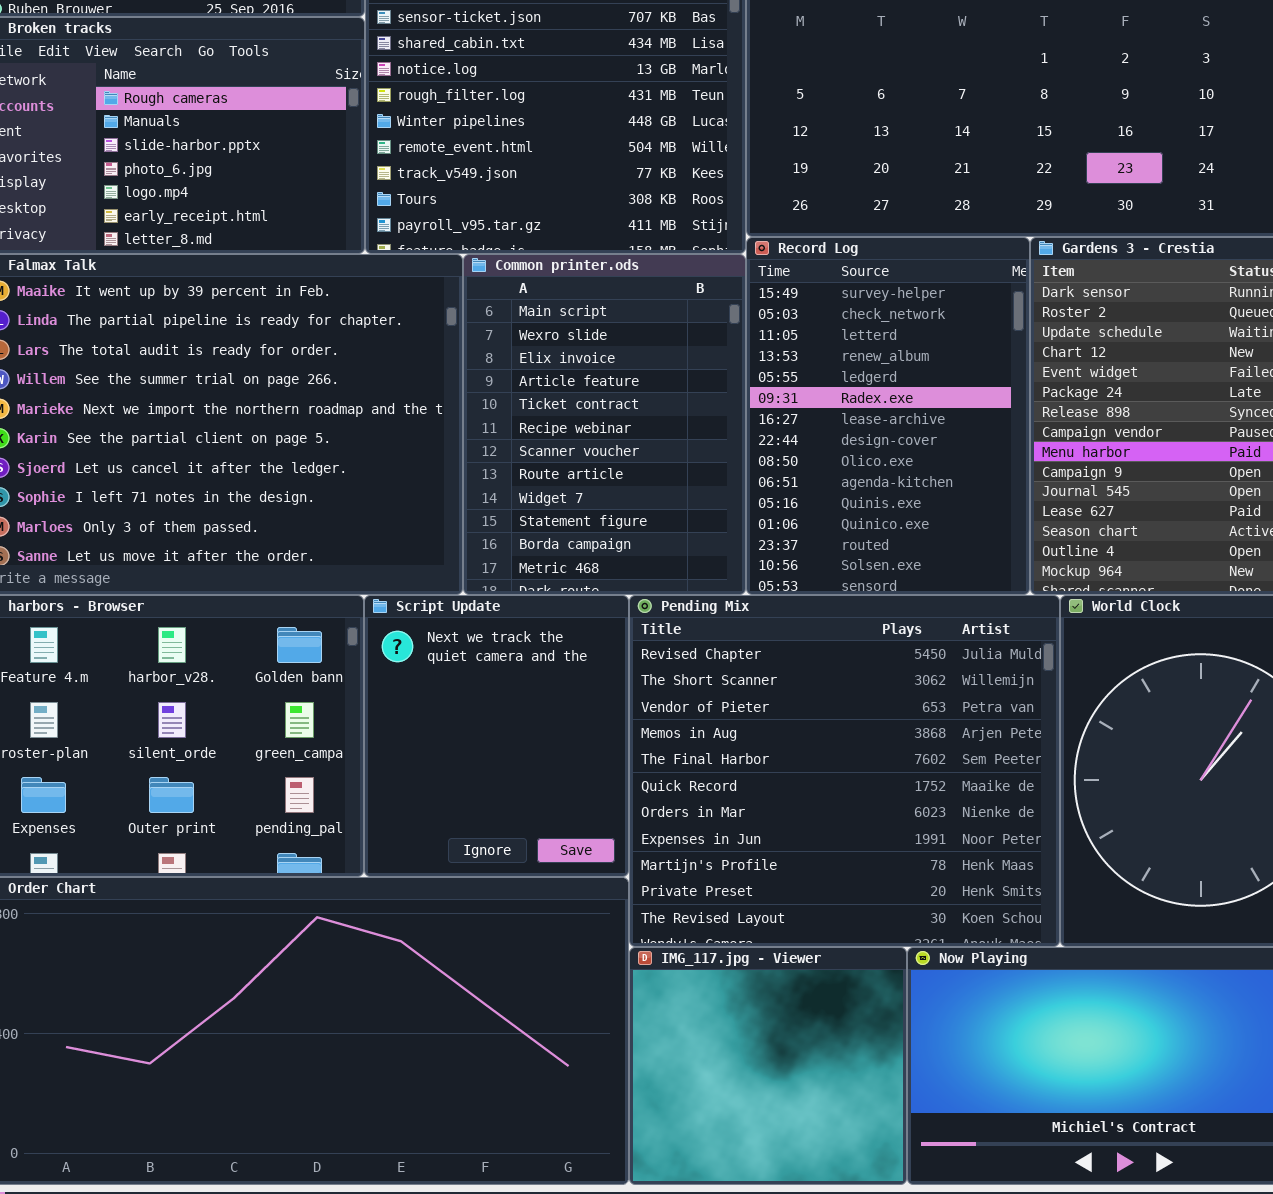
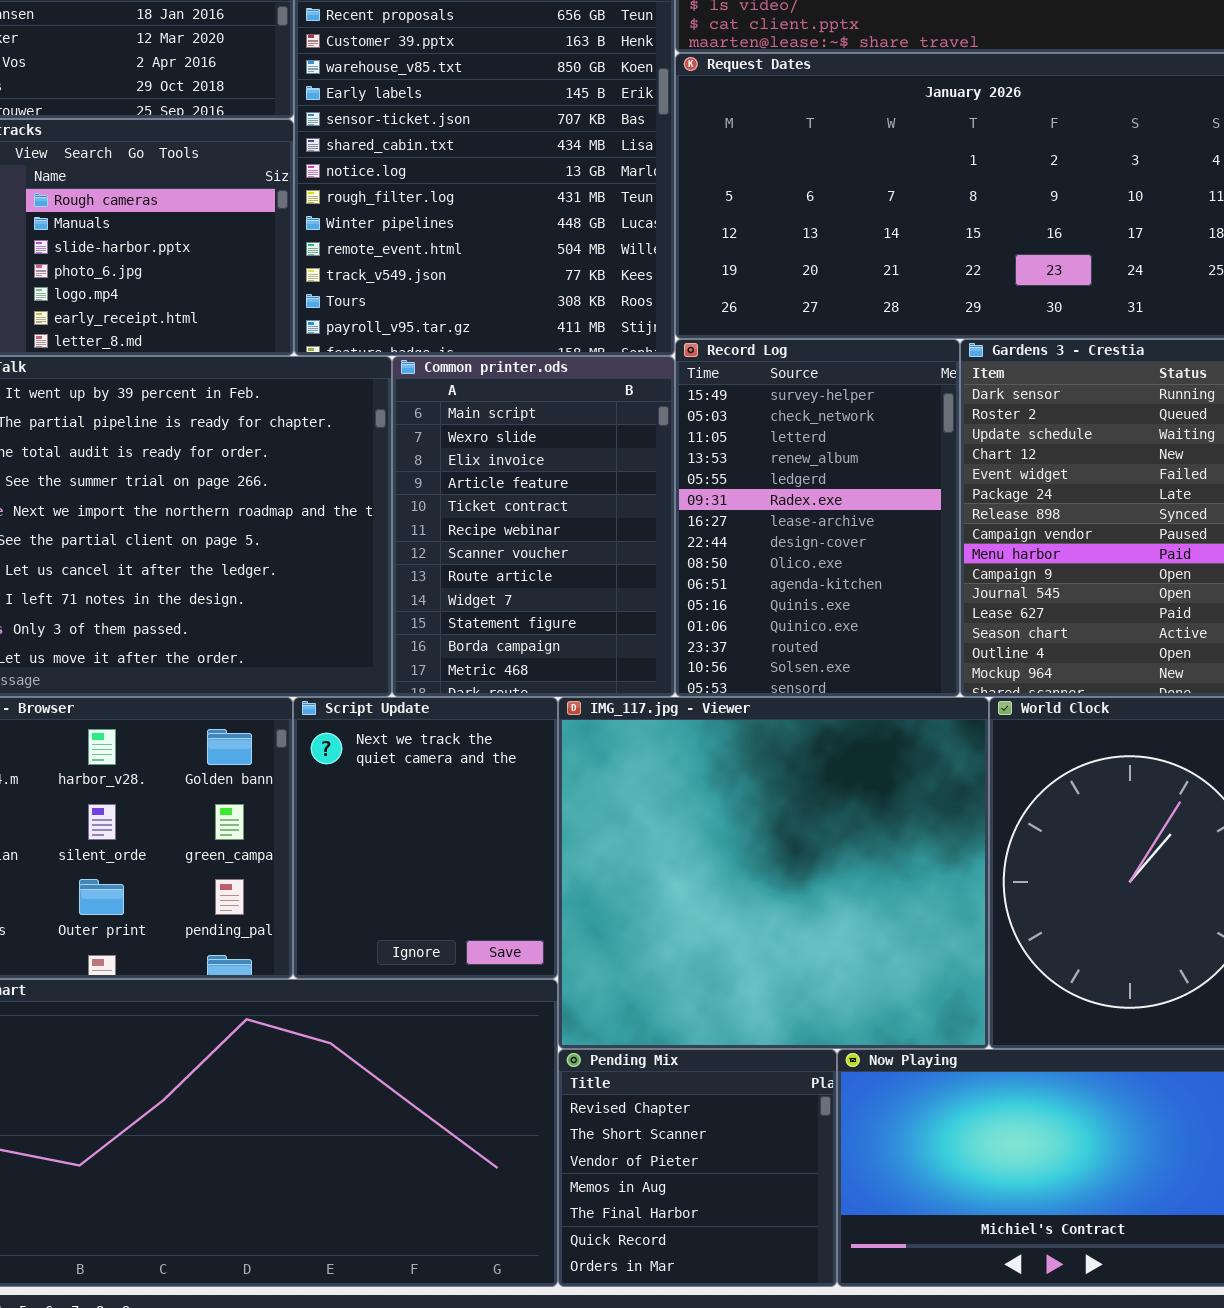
Pending Mix: [629,595,1060,947] -> [558,1049,837,1287], moved, resized
IMG_117.jpg - Viewer: [629,947,907,1185] -> [558,697,989,1049], moved, resized

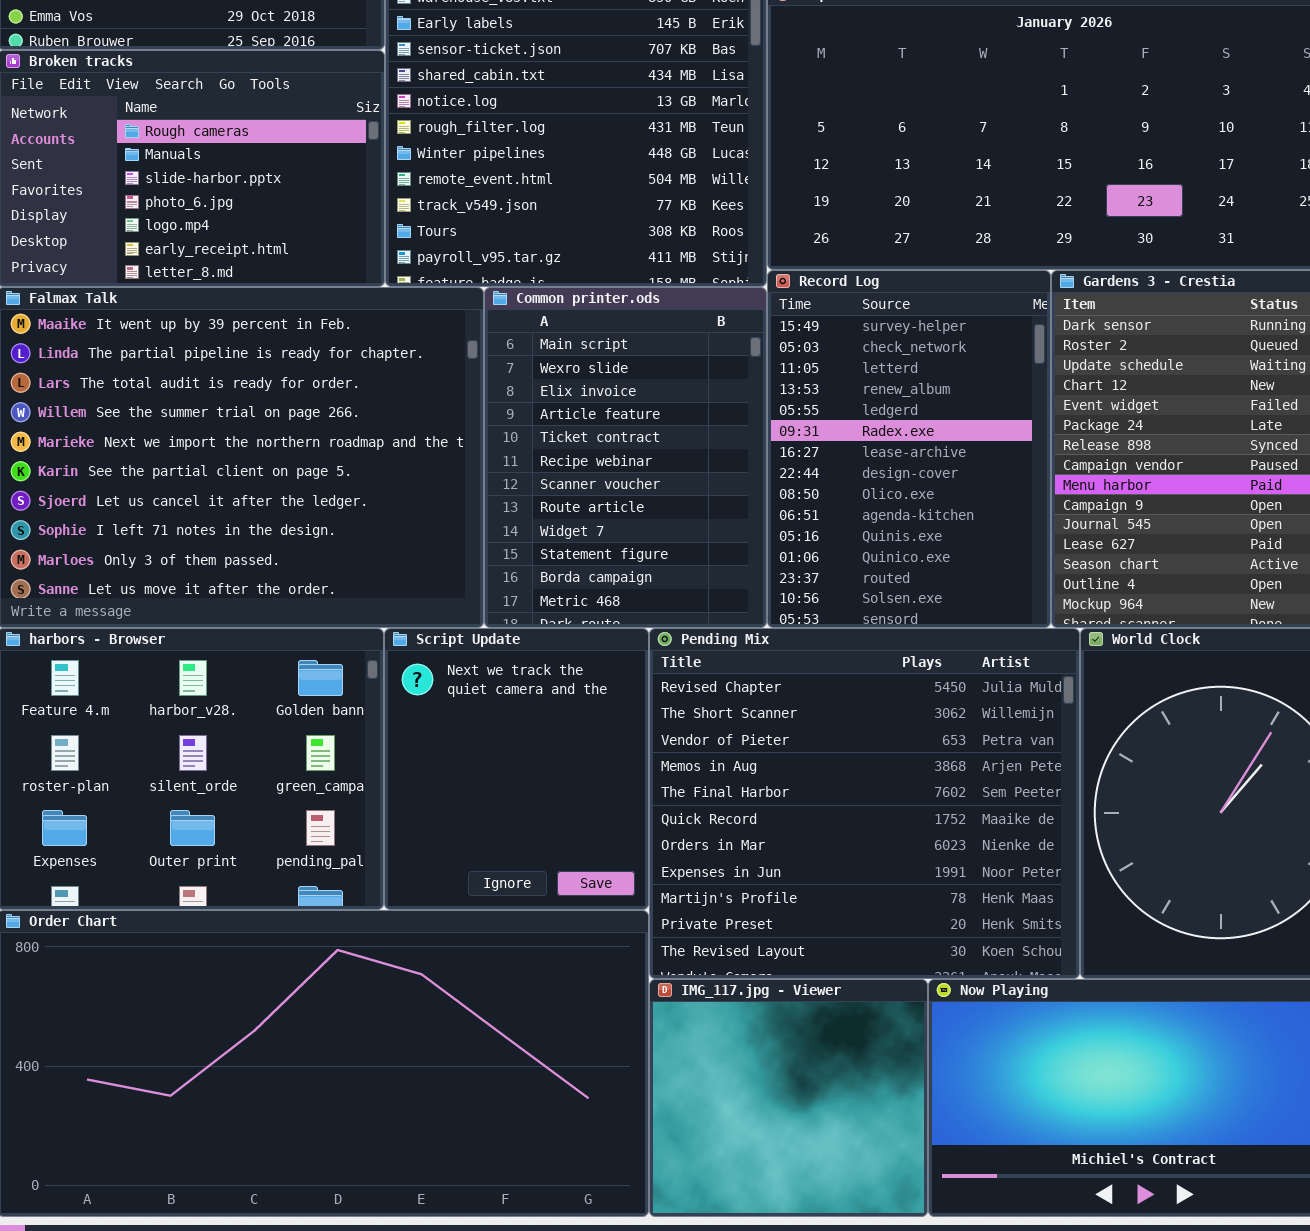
IMG_117.jpg - Viewer: [558,697,989,1049] -> [649,979,928,1217], moved, resized
Pending Mix: [558,1049,837,1287] -> [649,628,1080,979], moved, resized

